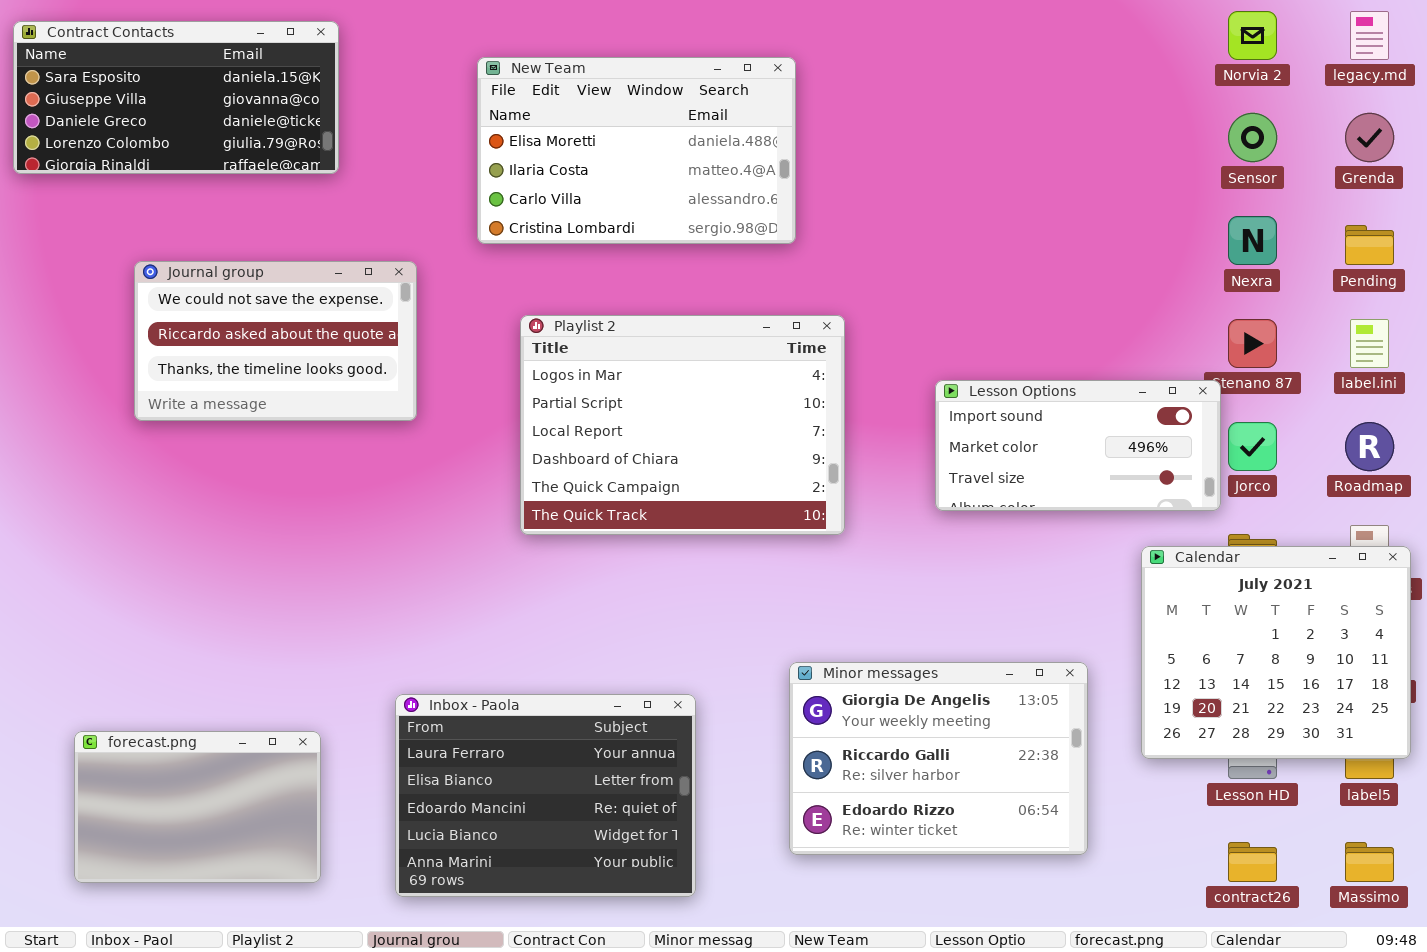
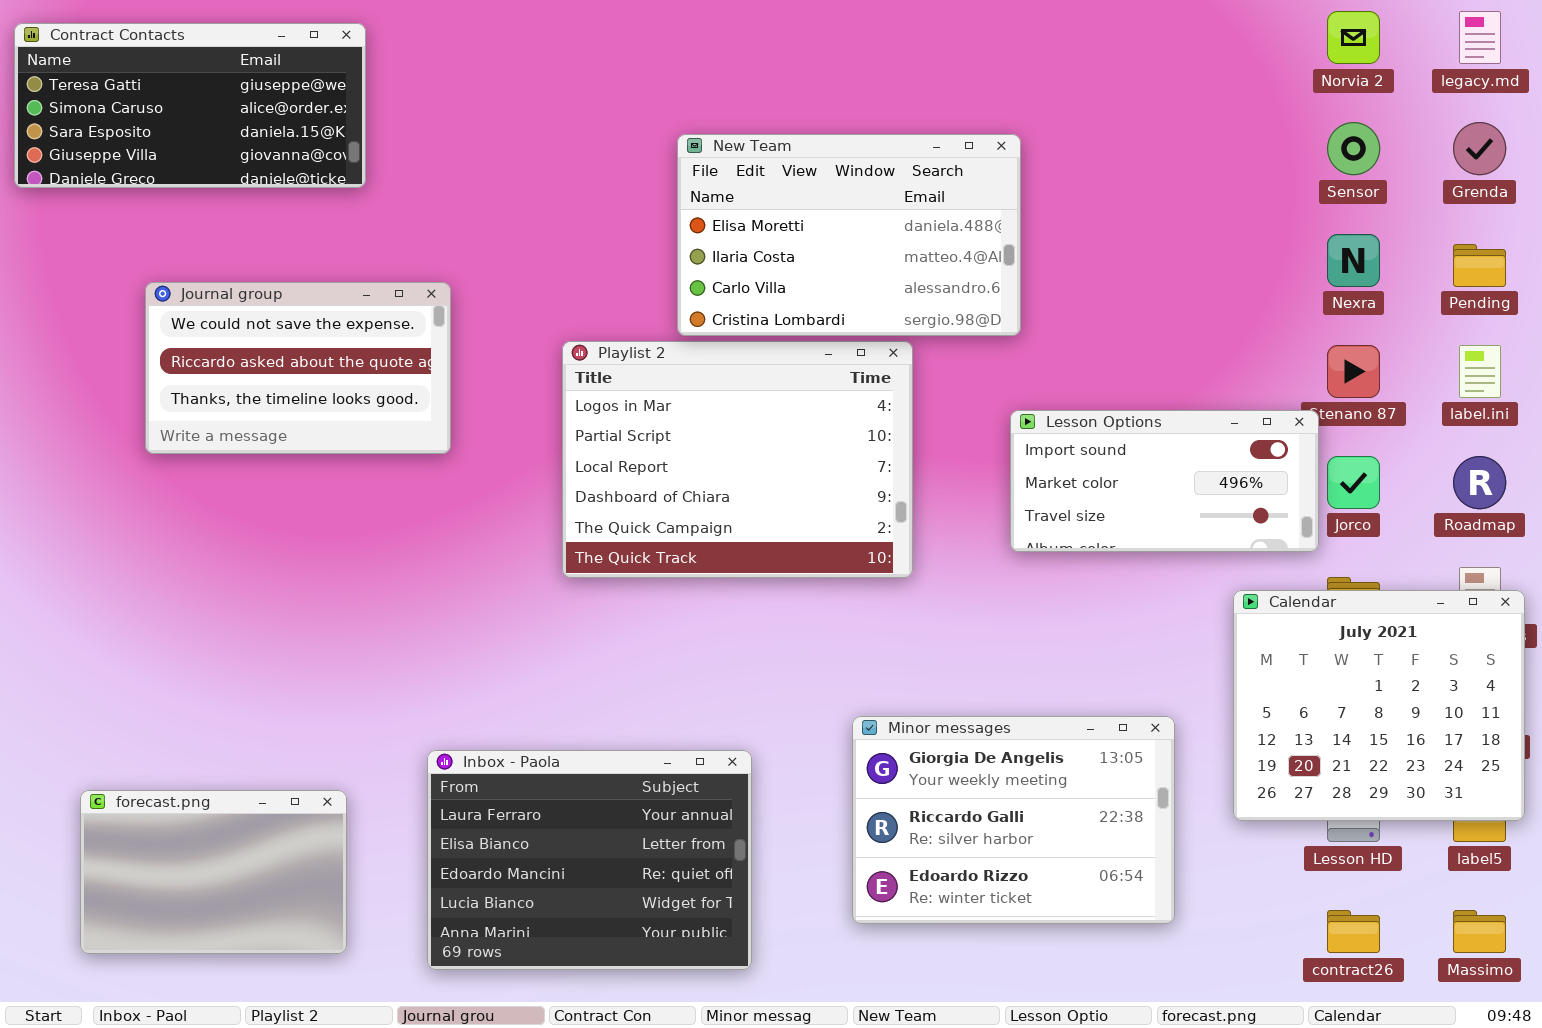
Contract Contacts: [13,21,339,174] -> [14,23,366,188], scrolled up 2 rows
New Team: [477,57,796,244] -> [677,134,1021,336], moved

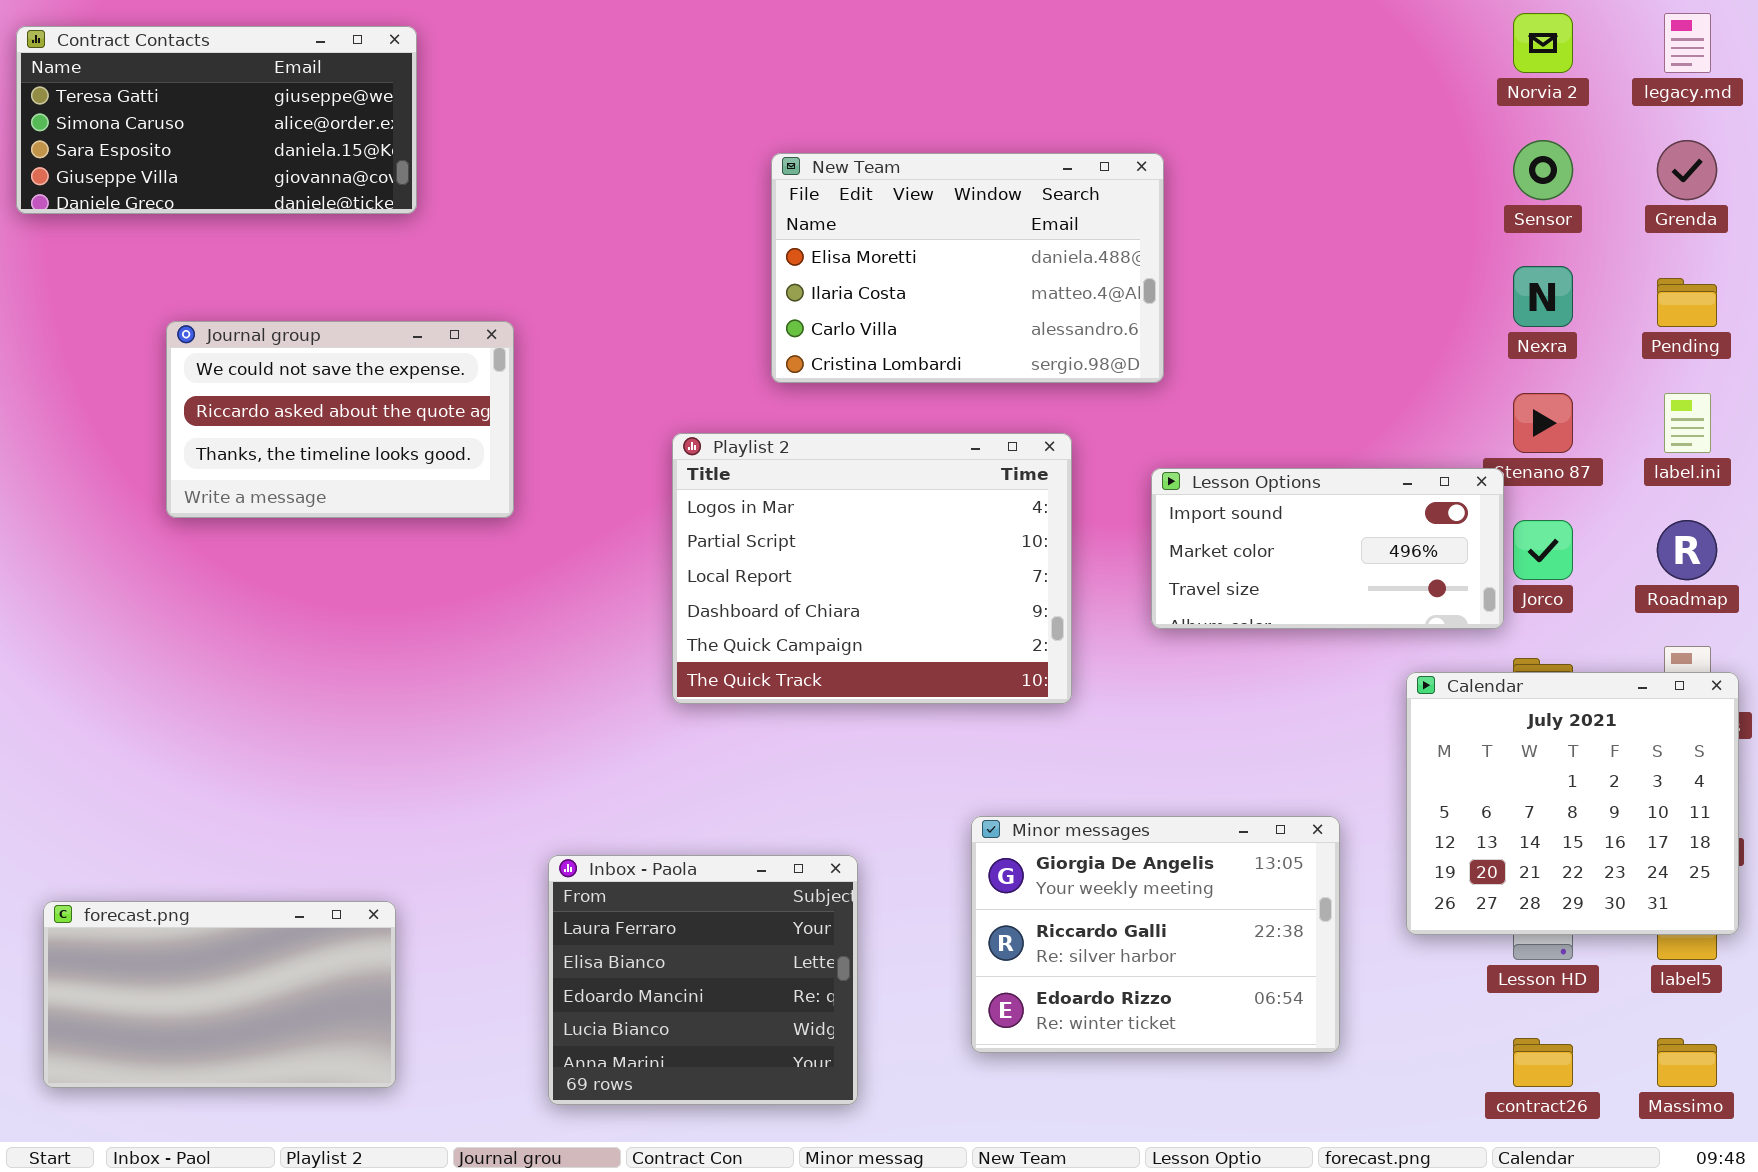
Playlist 2: [562,341,913,578] -> [672,433,1072,704], moved
Inbox - Paola: [427,750,752,970] -> [548,855,858,1105], resized
forecast.png: [80,790,347,954] -> [43,901,396,1088], resized

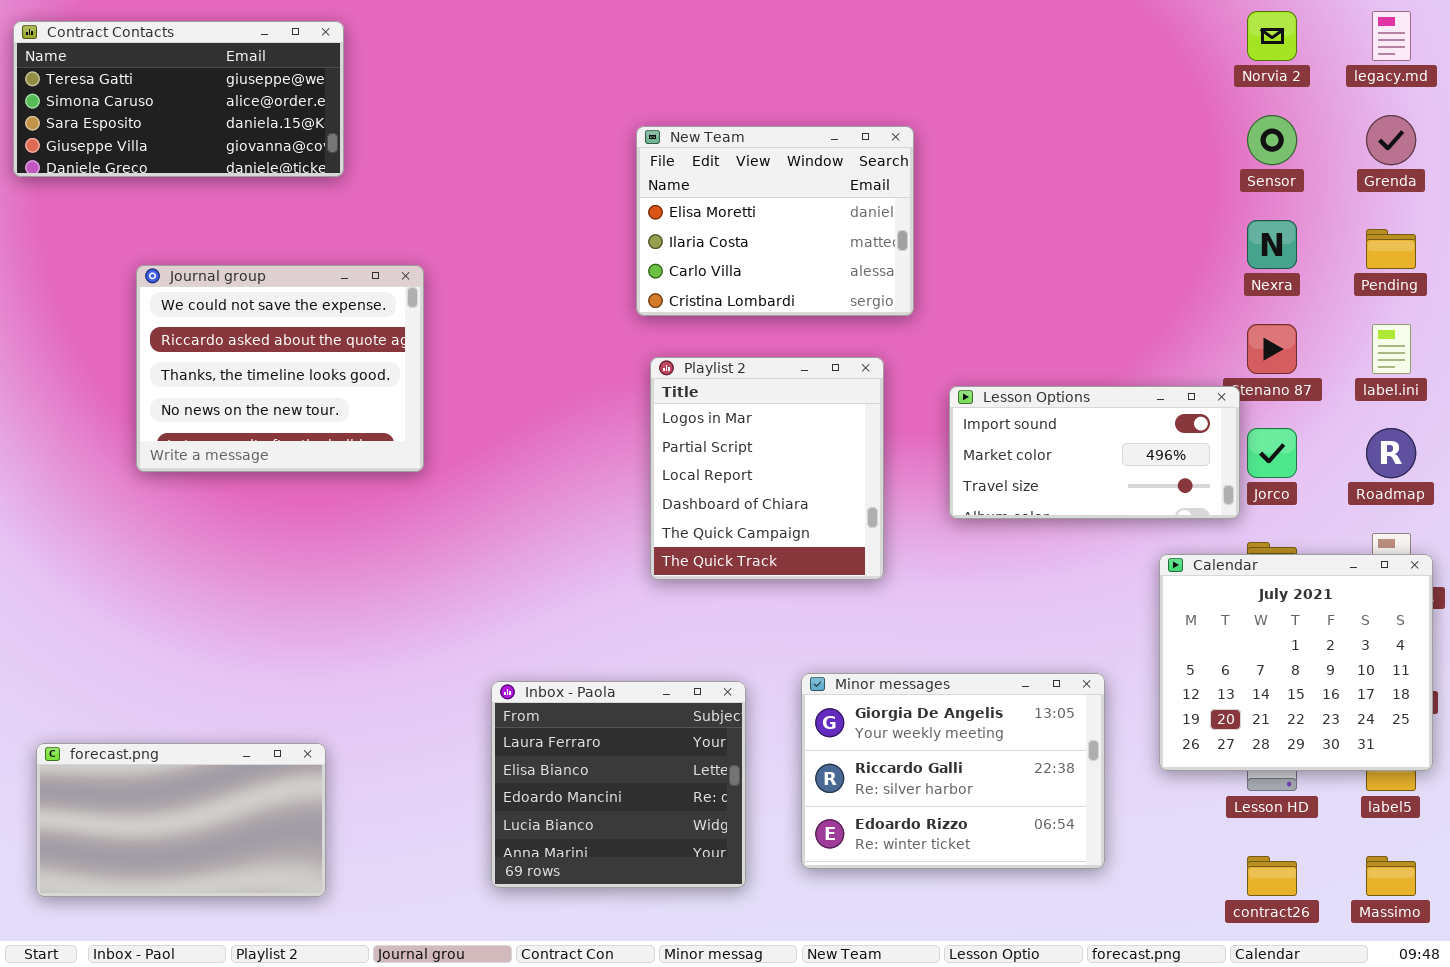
New Team: [771,153,1164,383] -> [636,126,914,316], resized
Journal group: [166,321,514,518] -> [136,265,424,472], resized
Playlist 2: [672,433,1072,704] -> [650,357,884,580], resized
Inbox - Paola: [548,855,858,1105] -> [491,681,746,888], moved

